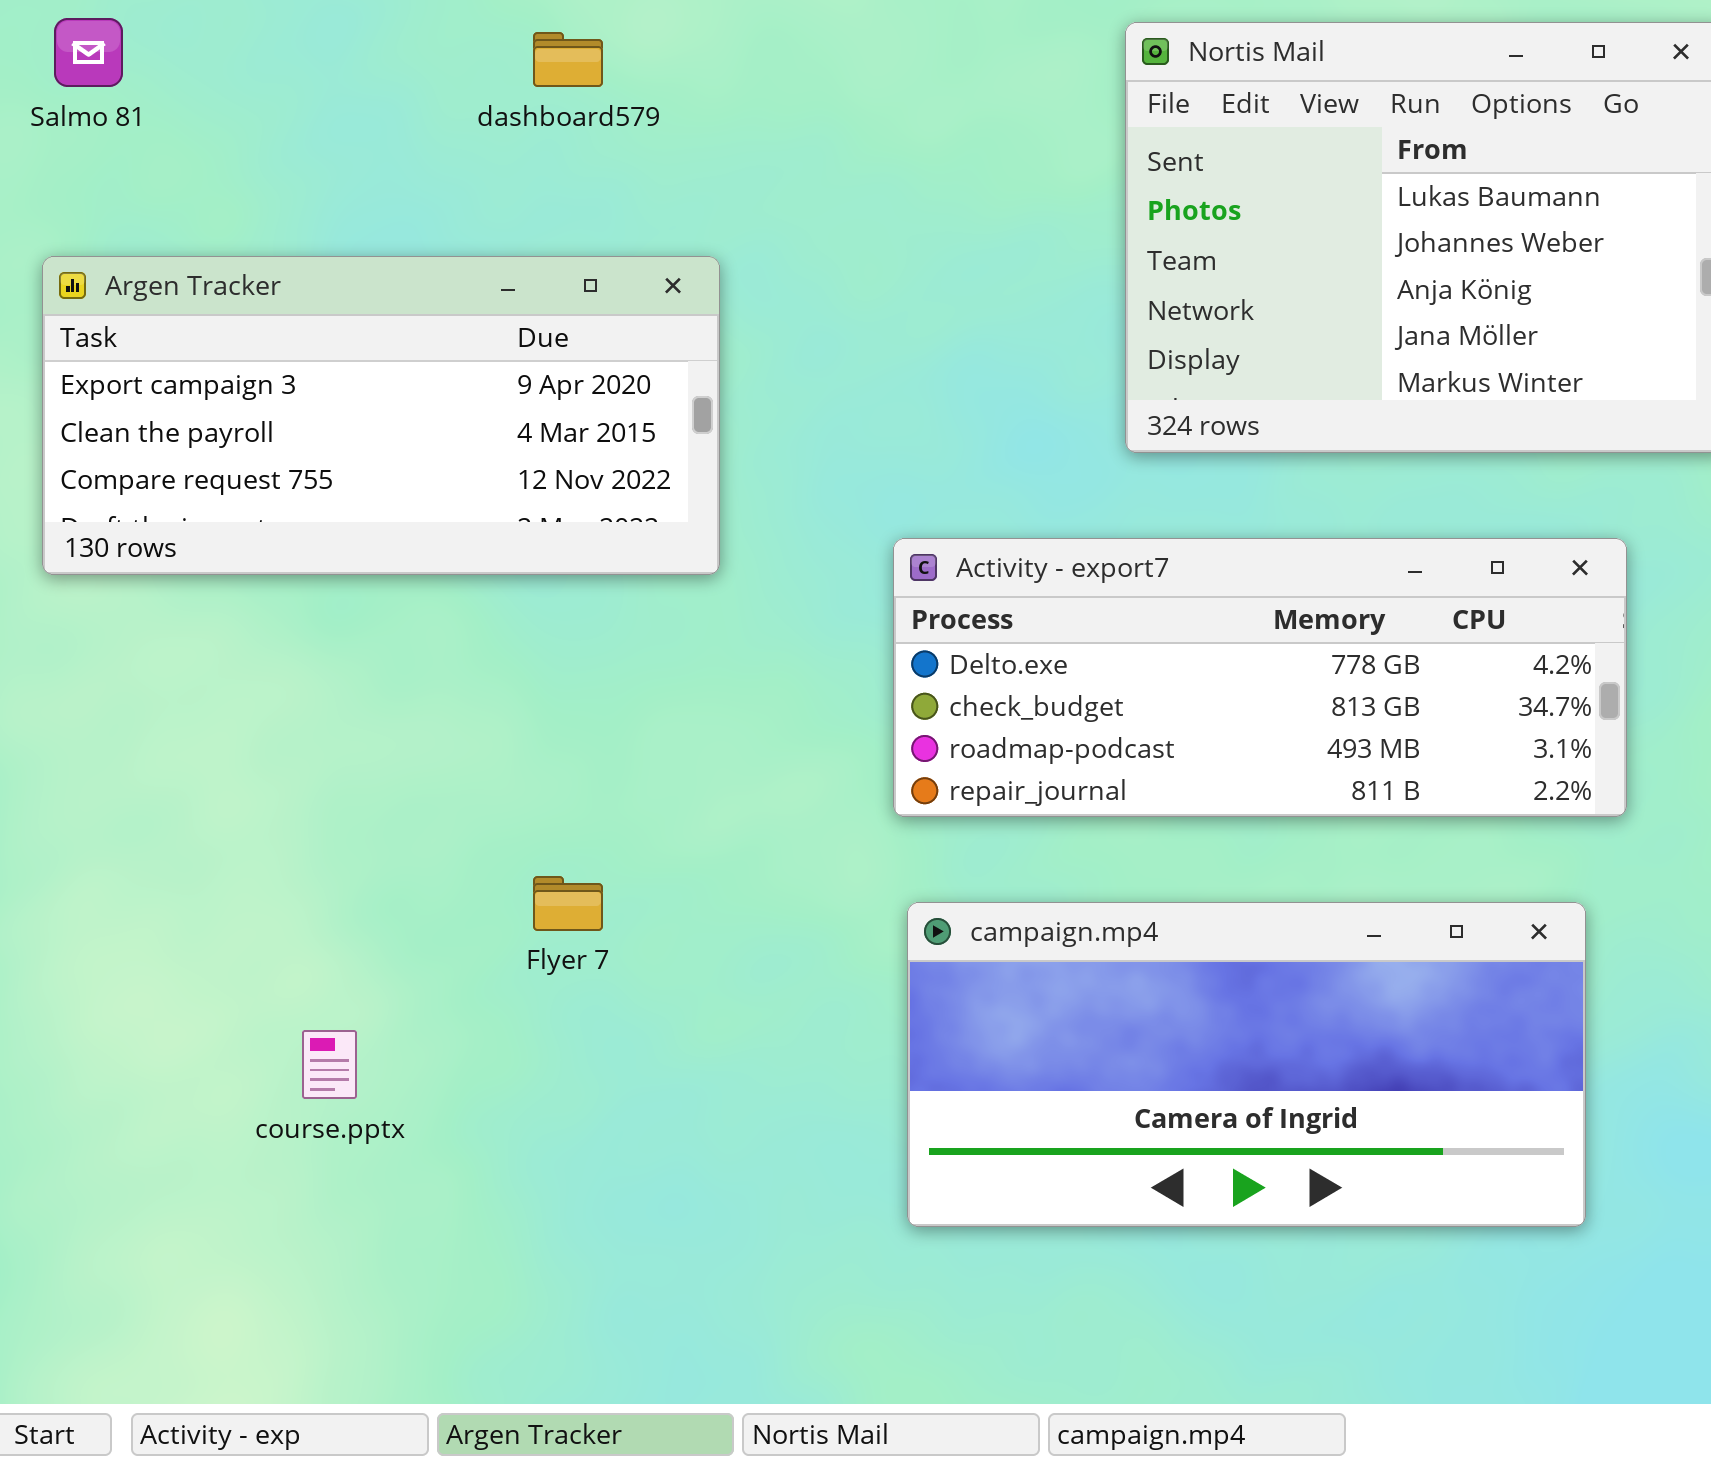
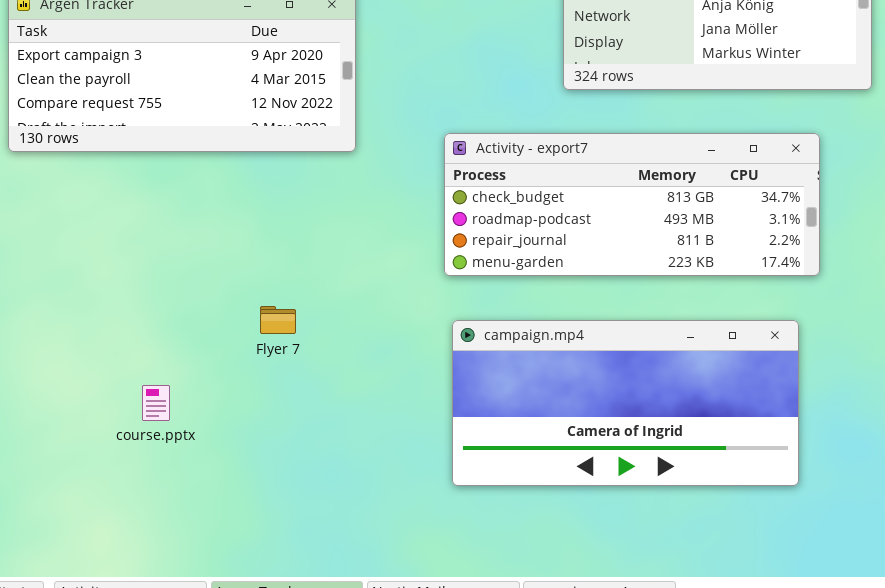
Activity - export7: [893,538,1627,817] -> [444,133,820,276], scrolled down 1 row

